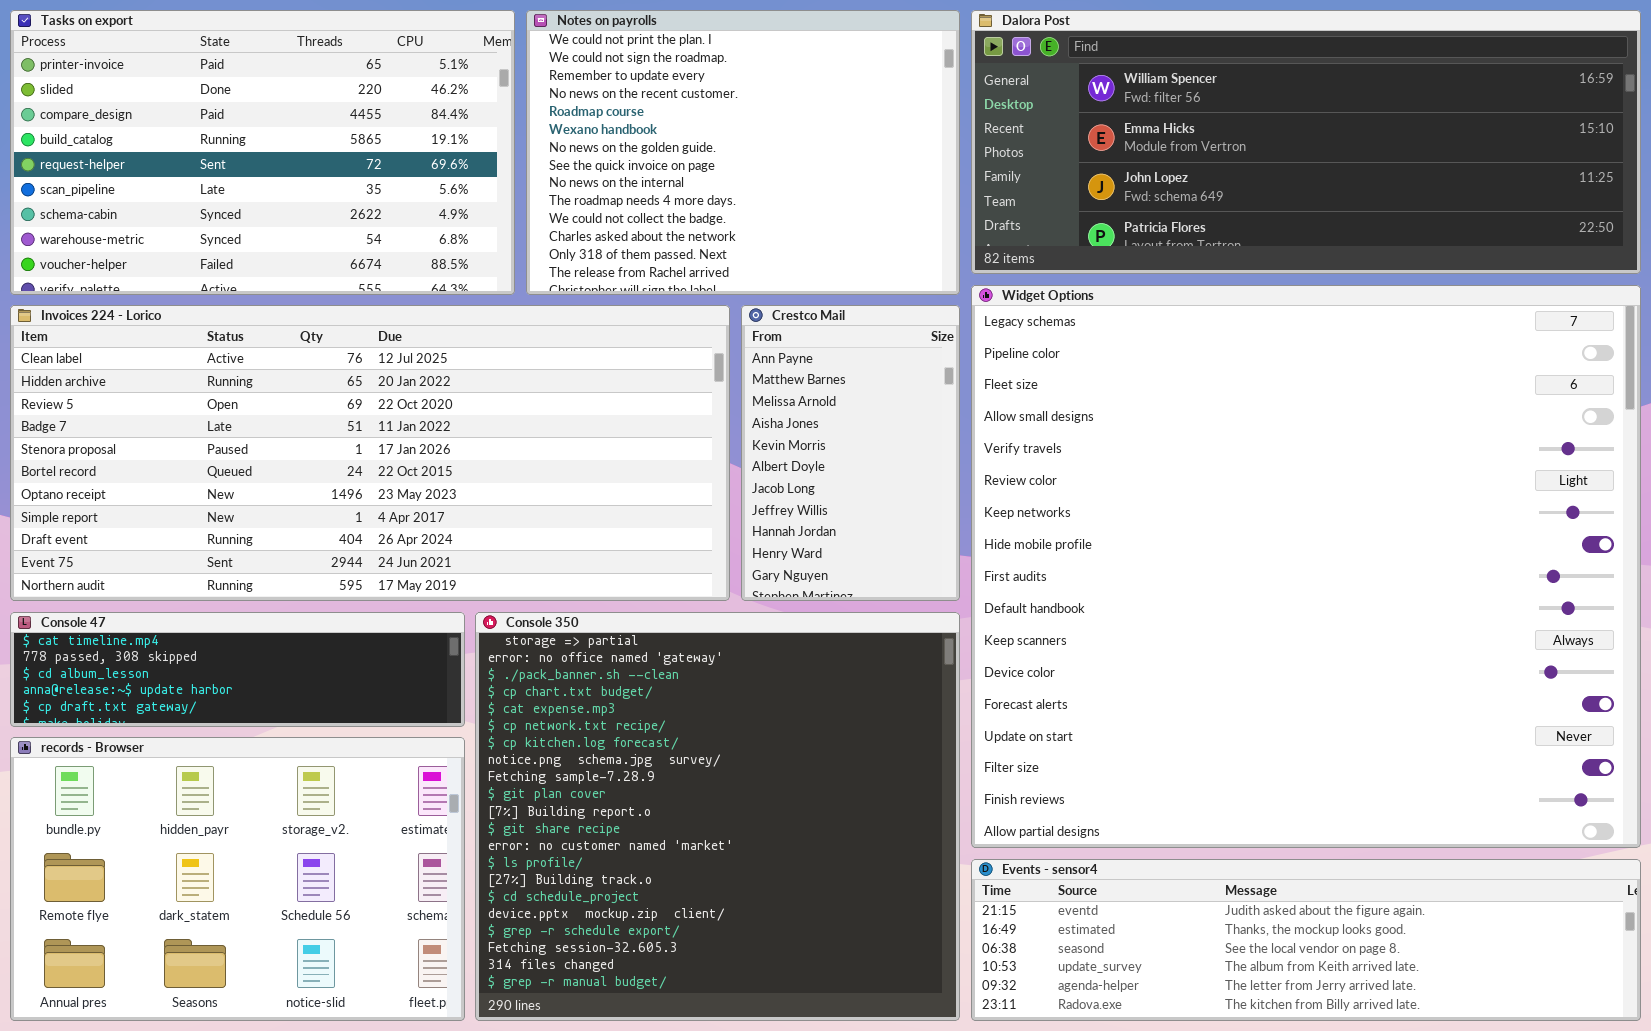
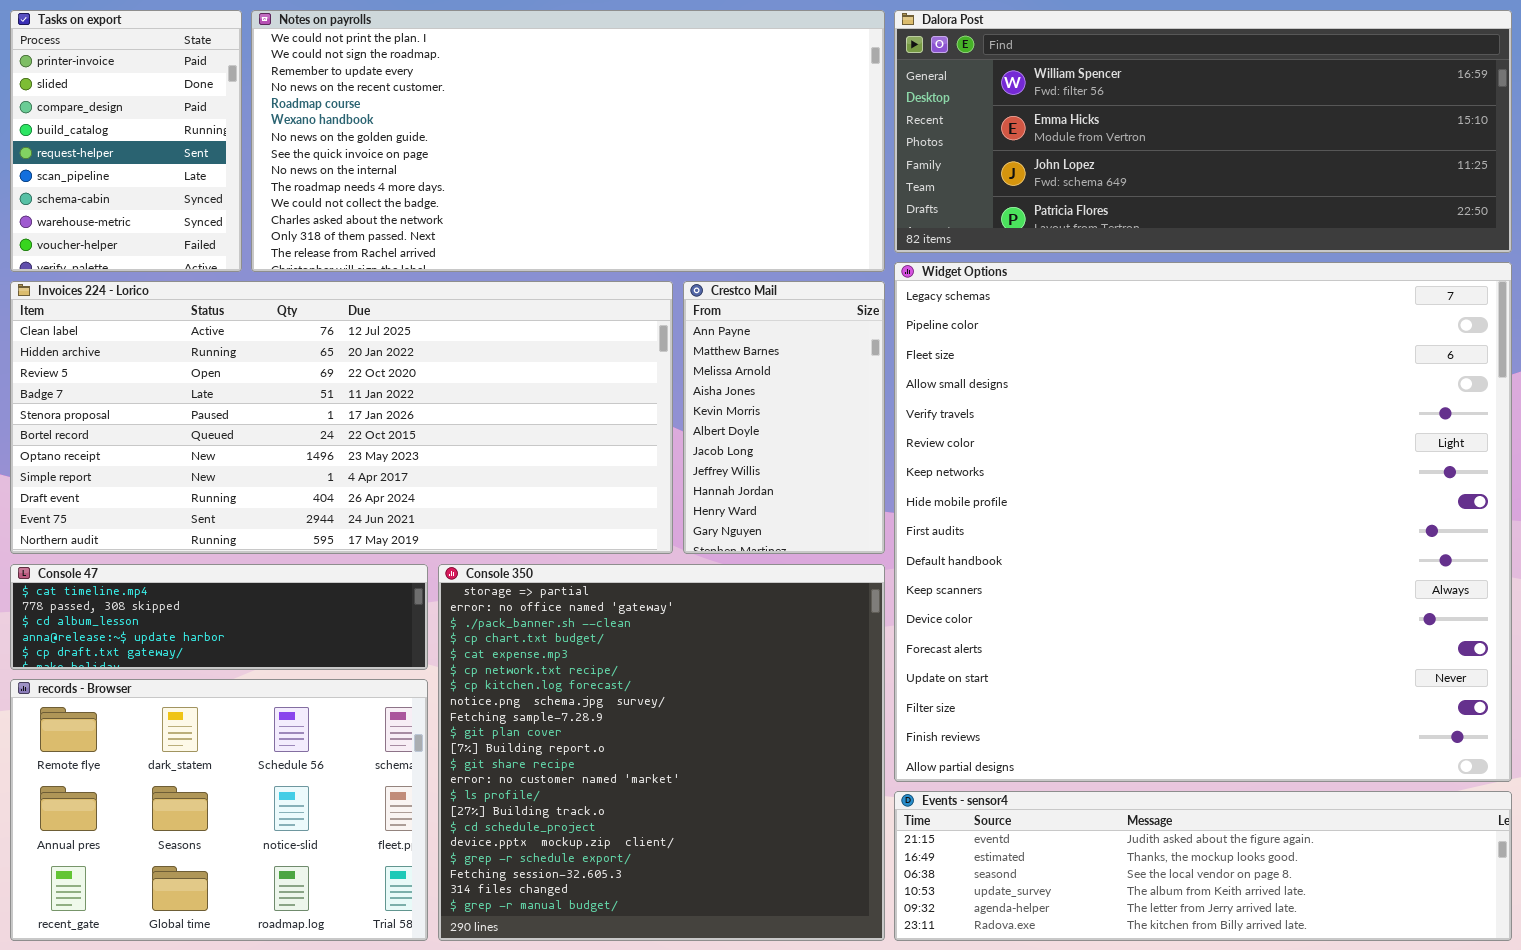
Tasks on export: [10,10,515,295] -> [10,10,242,272], resized
Notes on payrolls: [526,10,960,295] -> [251,10,885,272], resized
records - Browser: [10,737,465,1021] -> [10,679,428,941], scrolled down 1 row

